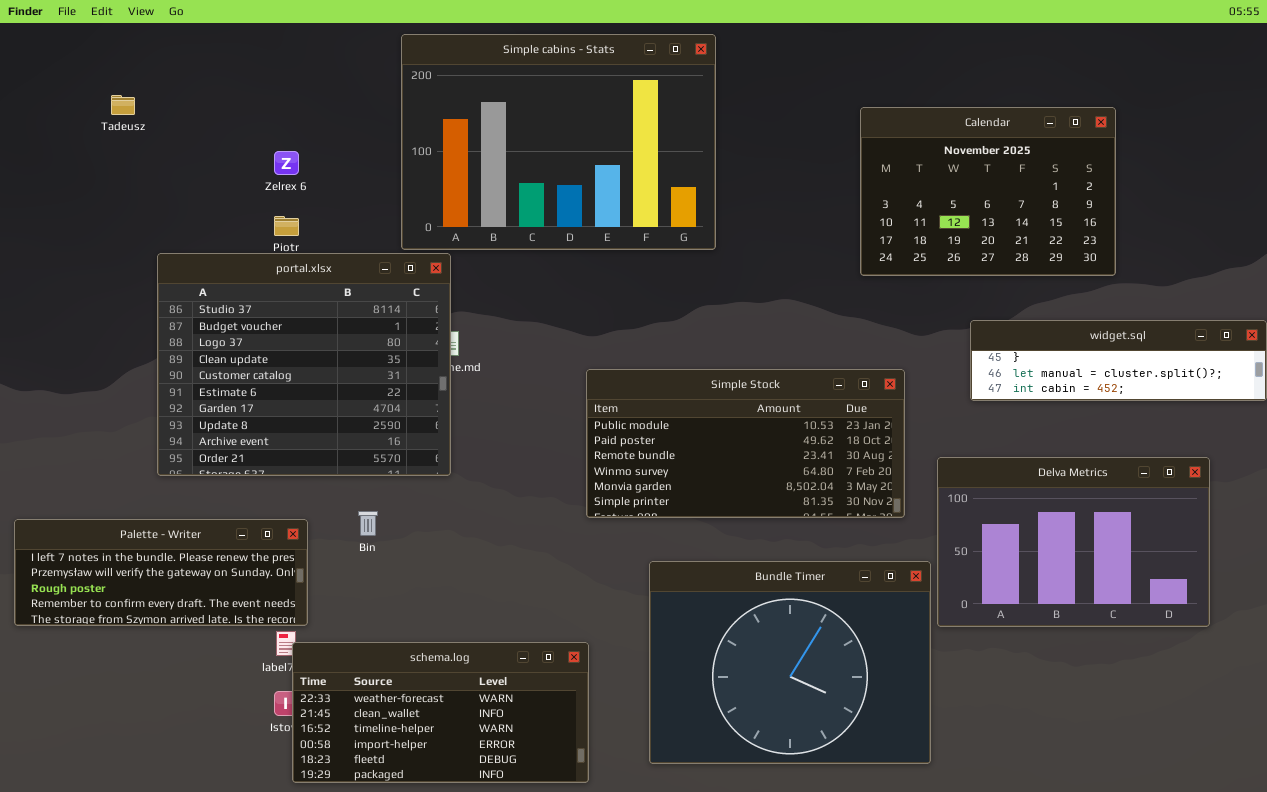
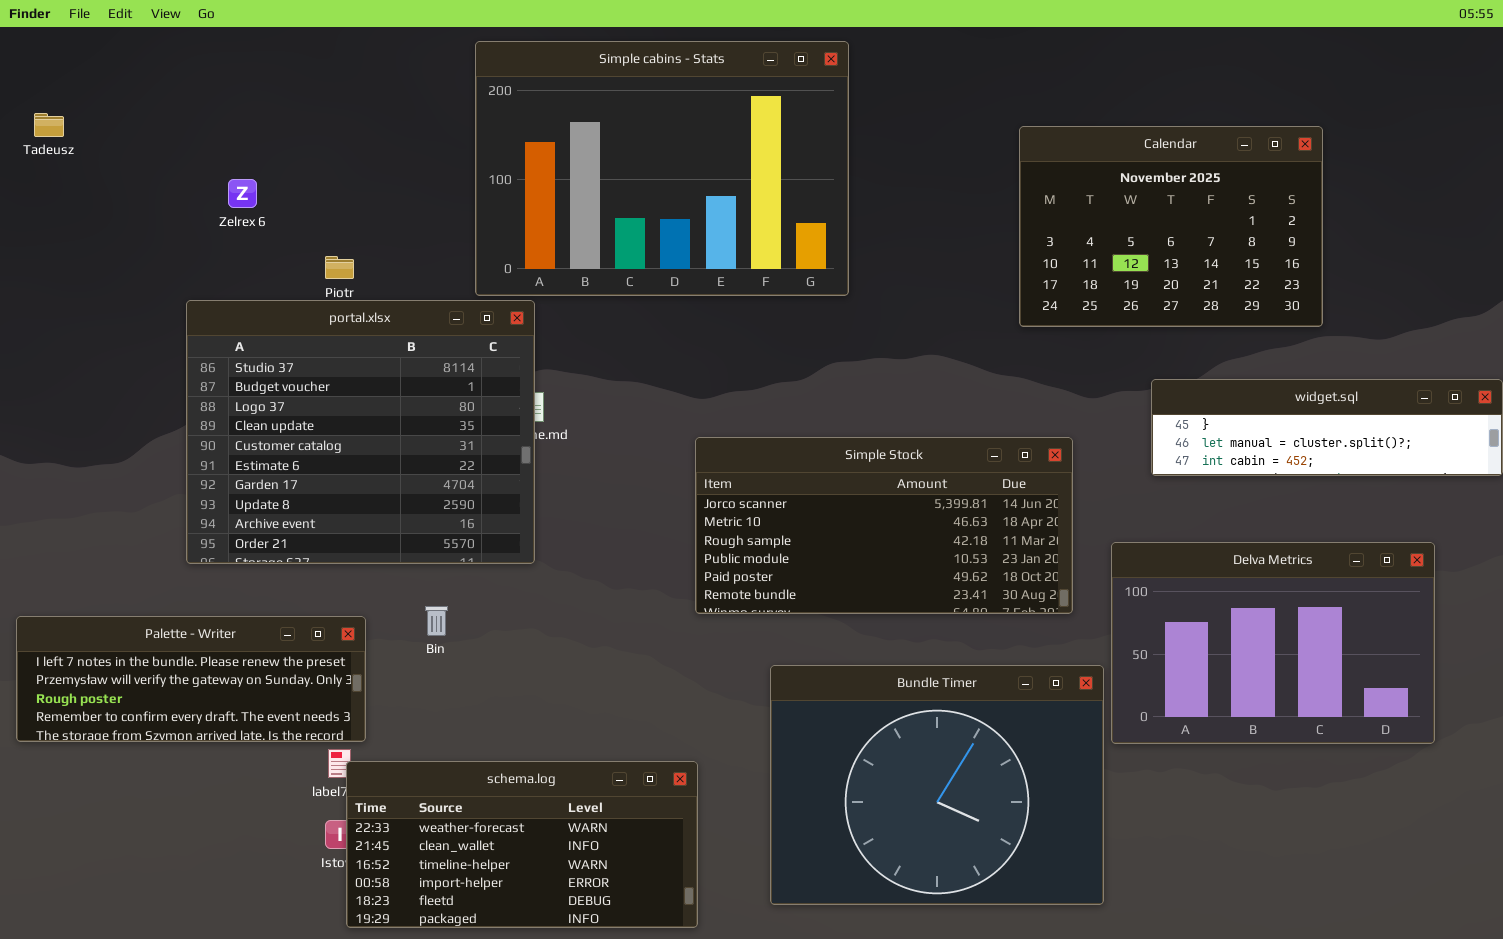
Tadeusz: [111,95,135,115] -> [34,113,64,137], moved
Zelrex 6: [274,151,299,175] -> [228,179,257,208], moved
Simple Stock: [586,369,905,518] -> [695,437,1073,614], scrolled up 3 rows

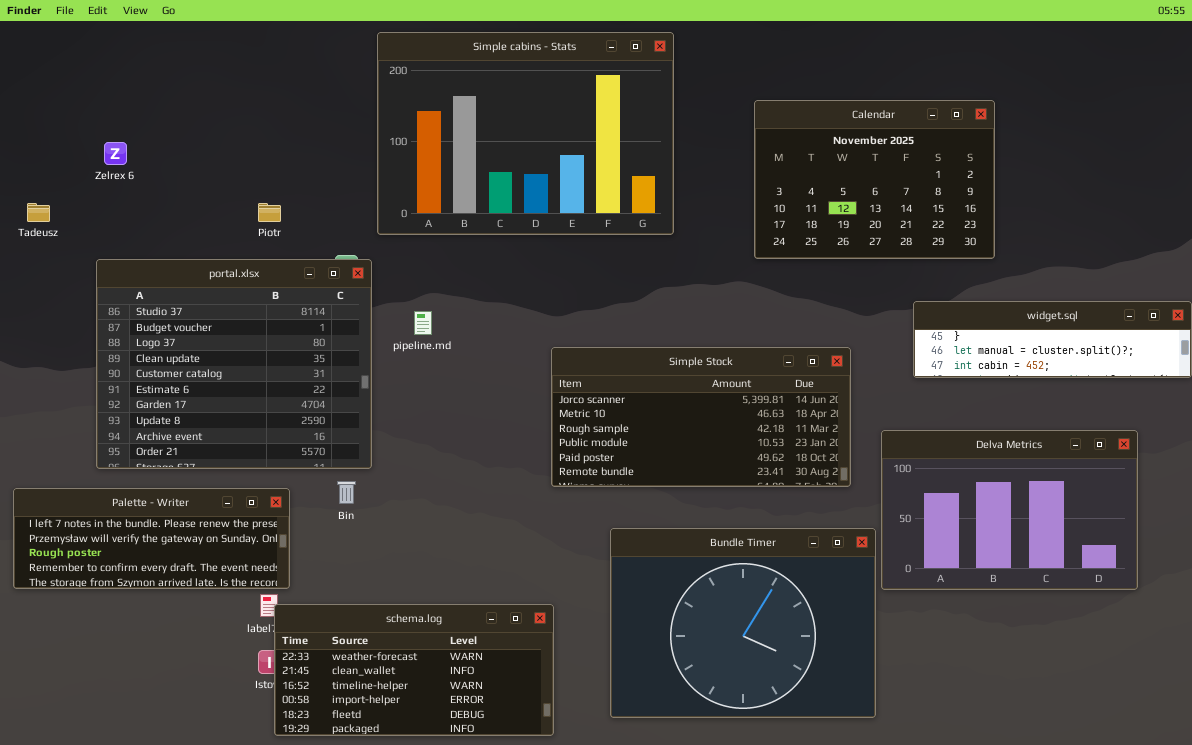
Tadeusz: [34,113,64,137] -> [27,203,50,222], moved
Calendar: [1019,126,1323,327] -> [754,100,995,259], moved
Zelrex 6: [228,179,257,208] -> [104,142,127,165], moved
portal.xlsx: [186,300,535,564] -> [96,259,372,469], moved

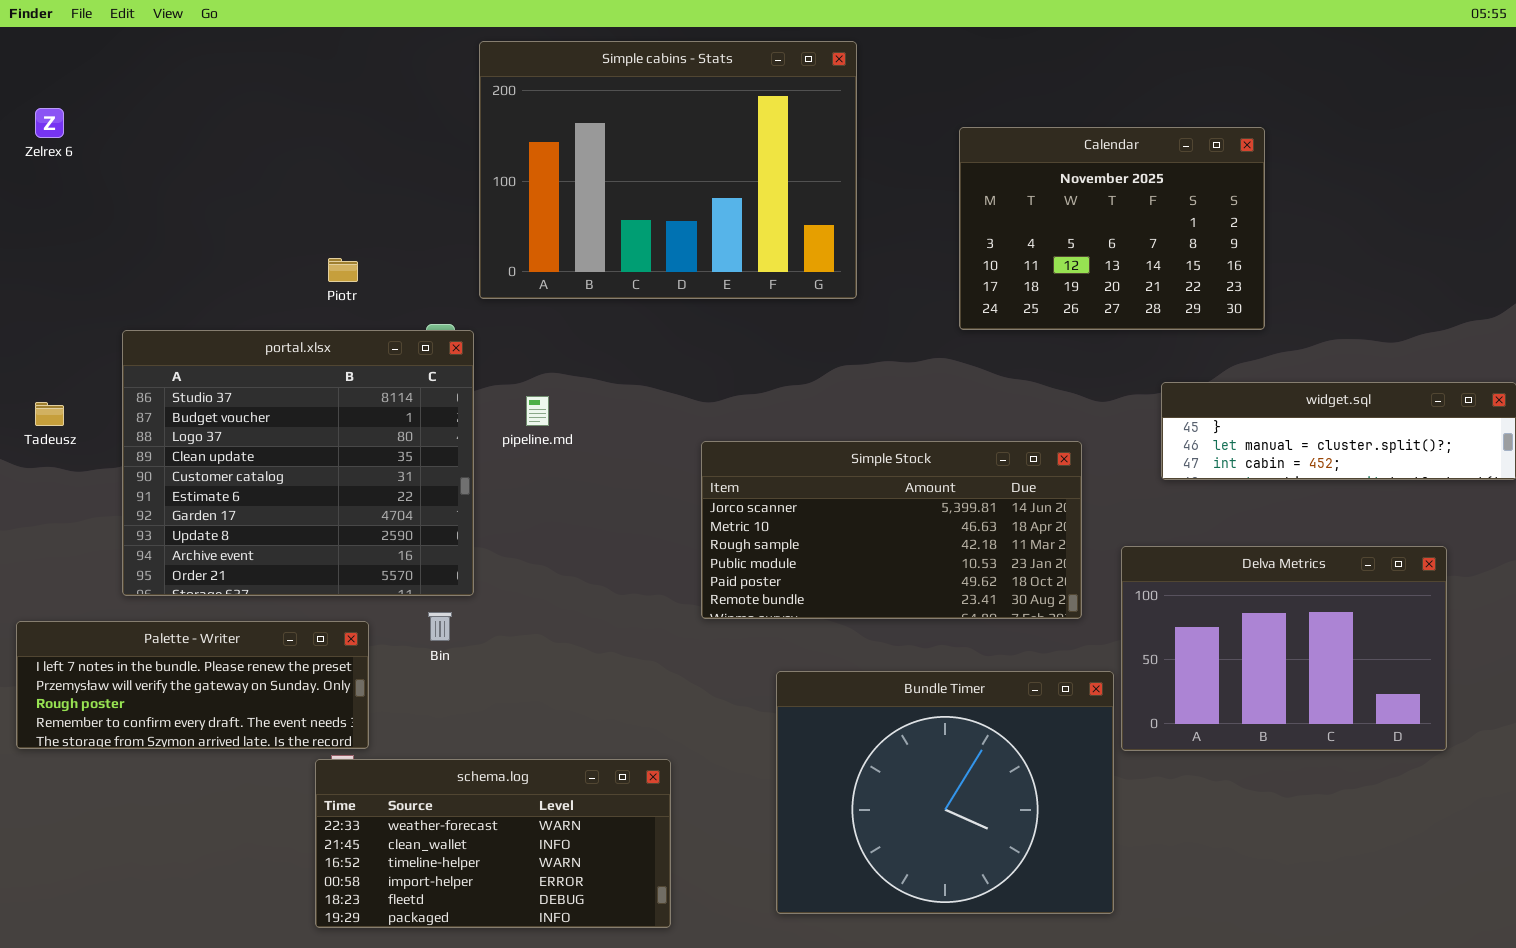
Zelrex 6: [104,142,127,165] -> [35,108,64,138], moved
Tadeusz: [27,203,50,222] -> [35,402,64,426], moved
schema.log: [274,604,554,736] -> [315,759,671,928], moved

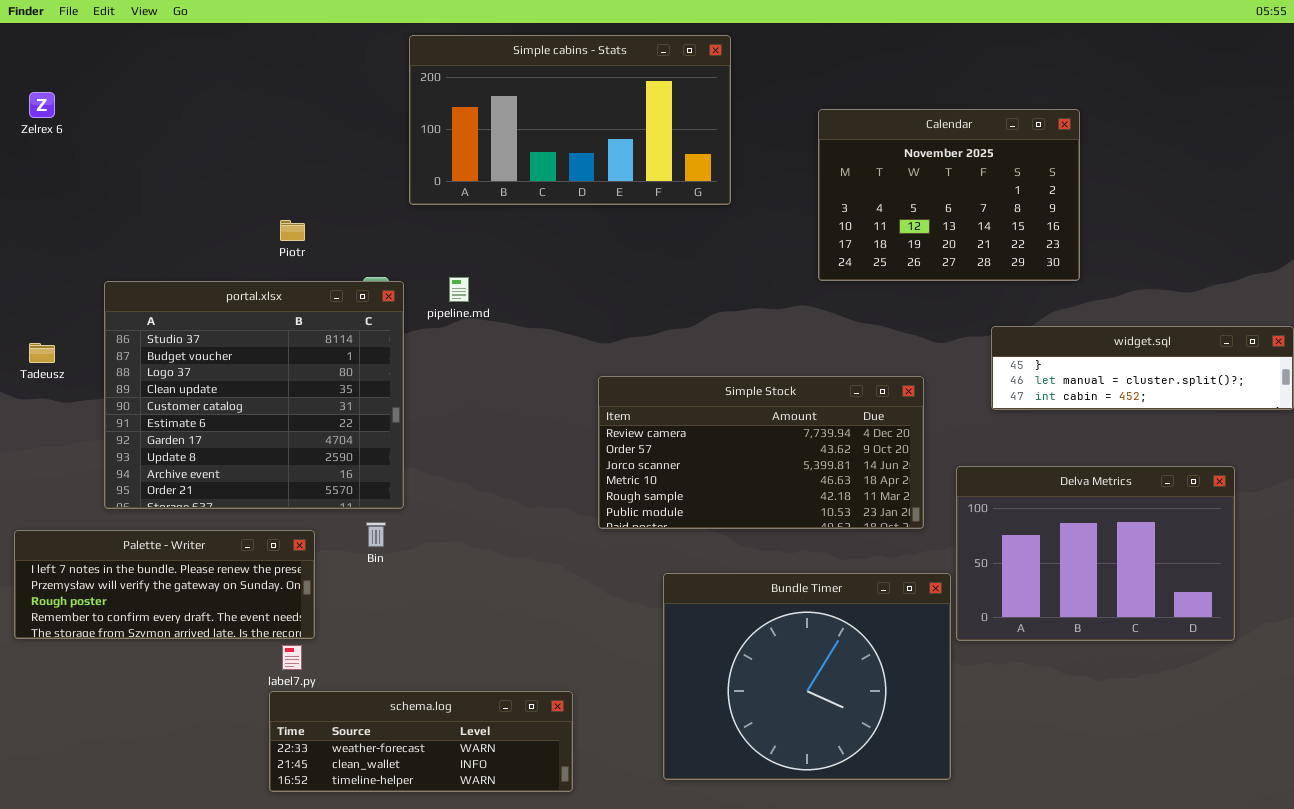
Simple cabins - Stats: [479,41,857,299] -> [409,35,731,205], resized
pipeline.md: [526,396,549,426] -> [449,277,469,302], moved
Simple Stock: [701,441,1082,619] -> [598,376,924,529], scrolled up 2 rows
schema.log: [315,759,671,928] -> [269,691,573,792], resized

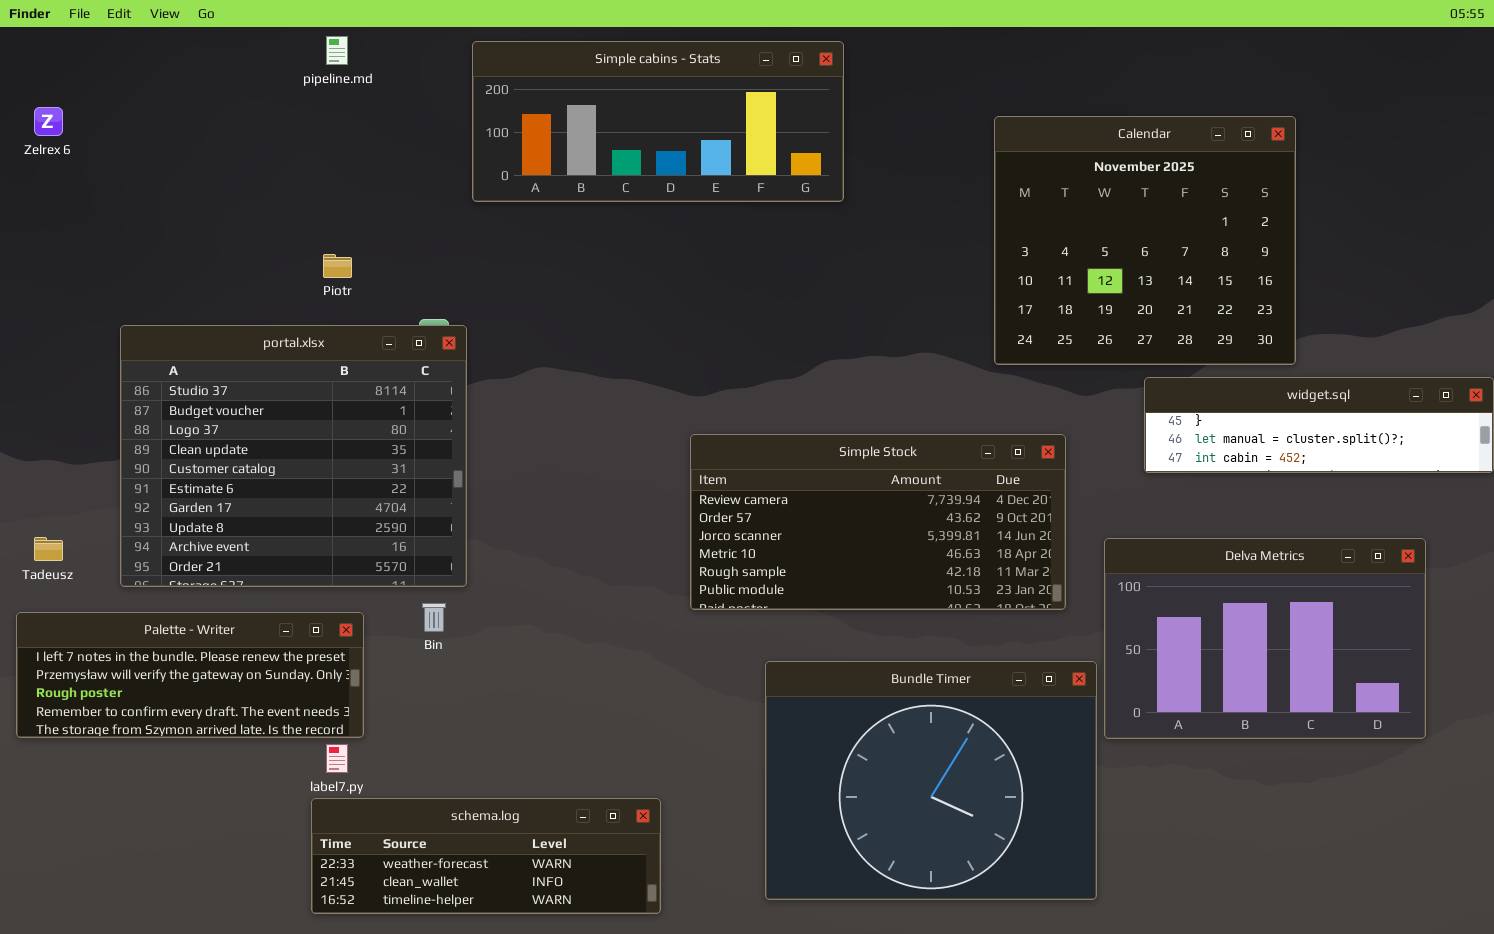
Simple cabins - Stats: [409,35,731,205] -> [472,41,844,202], resized
Calendar: [818,109,1080,281] -> [994,116,1296,365], moved, resized
pipeline.md: [449,277,469,302] -> [326,36,348,65], moved
Tadeusz: [29,343,55,363] -> [34,537,63,561], moved

